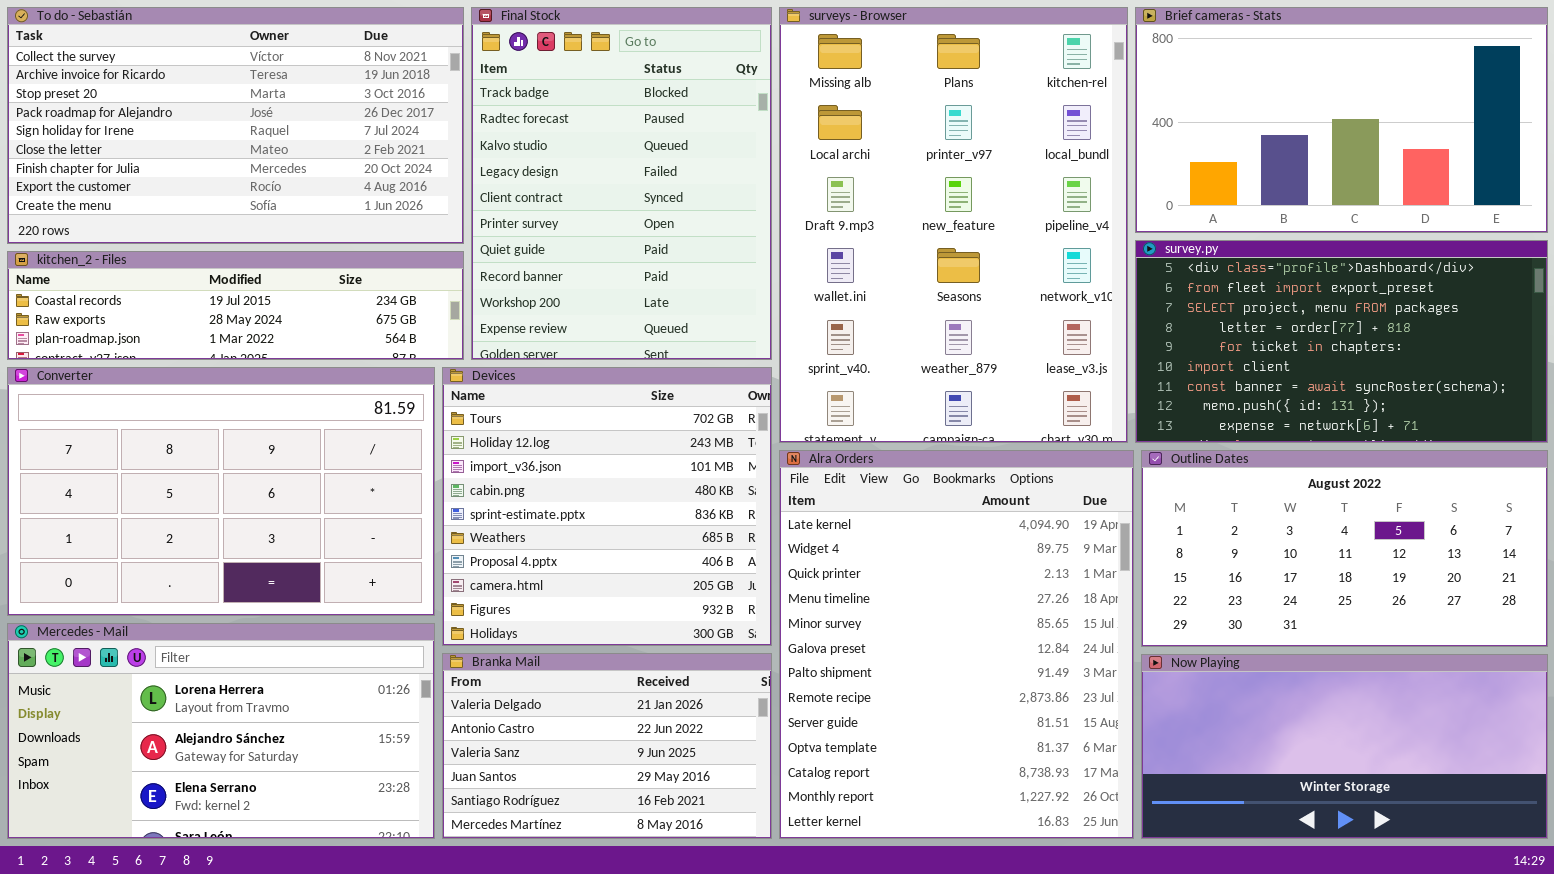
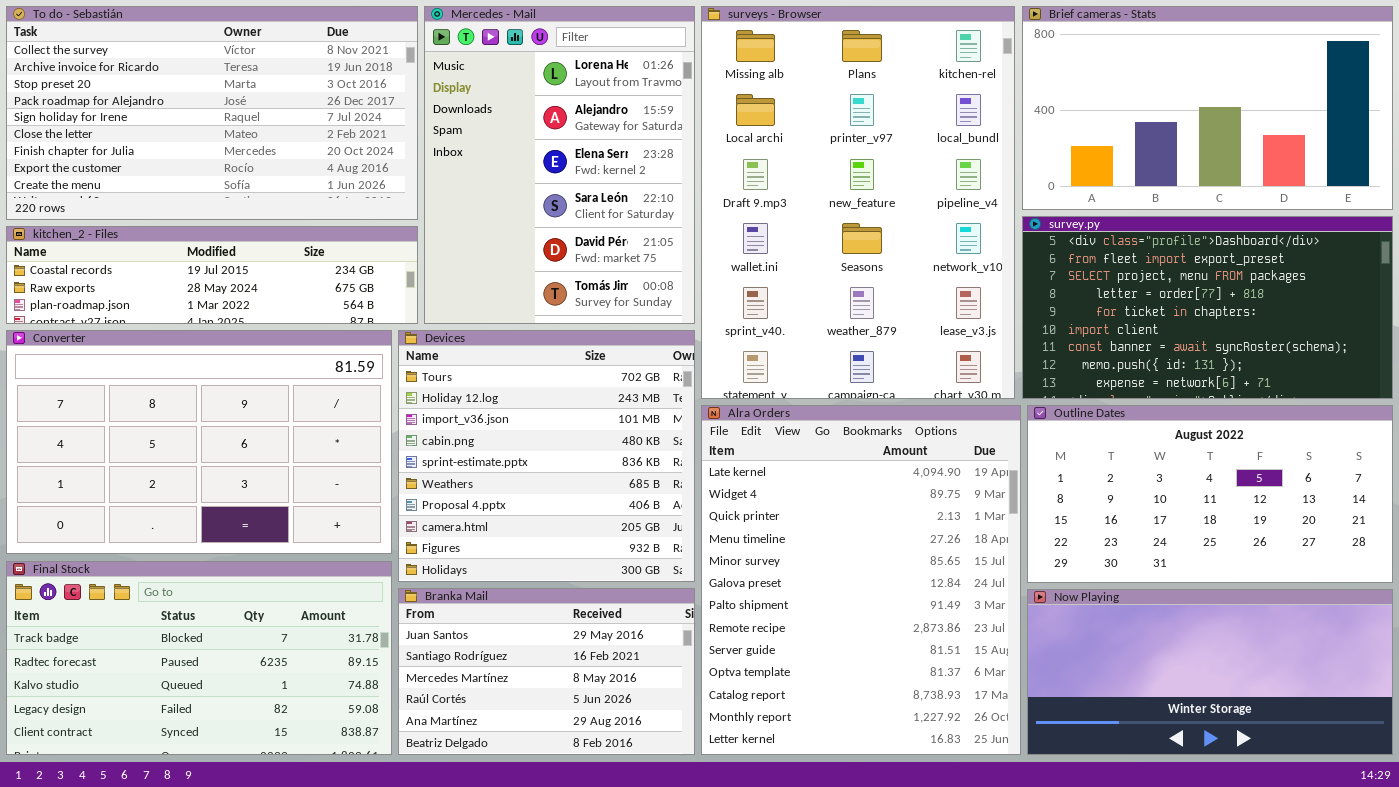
Final Stock: [471,7,772,360] -> [6,561,392,755], moved, resized
Mercedes - Mail: [7,623,435,839] -> [424,6,695,324], moved, resized
Branka Mail: [442,653,772,839] -> [398,588,695,755], scrolled down 3 rows

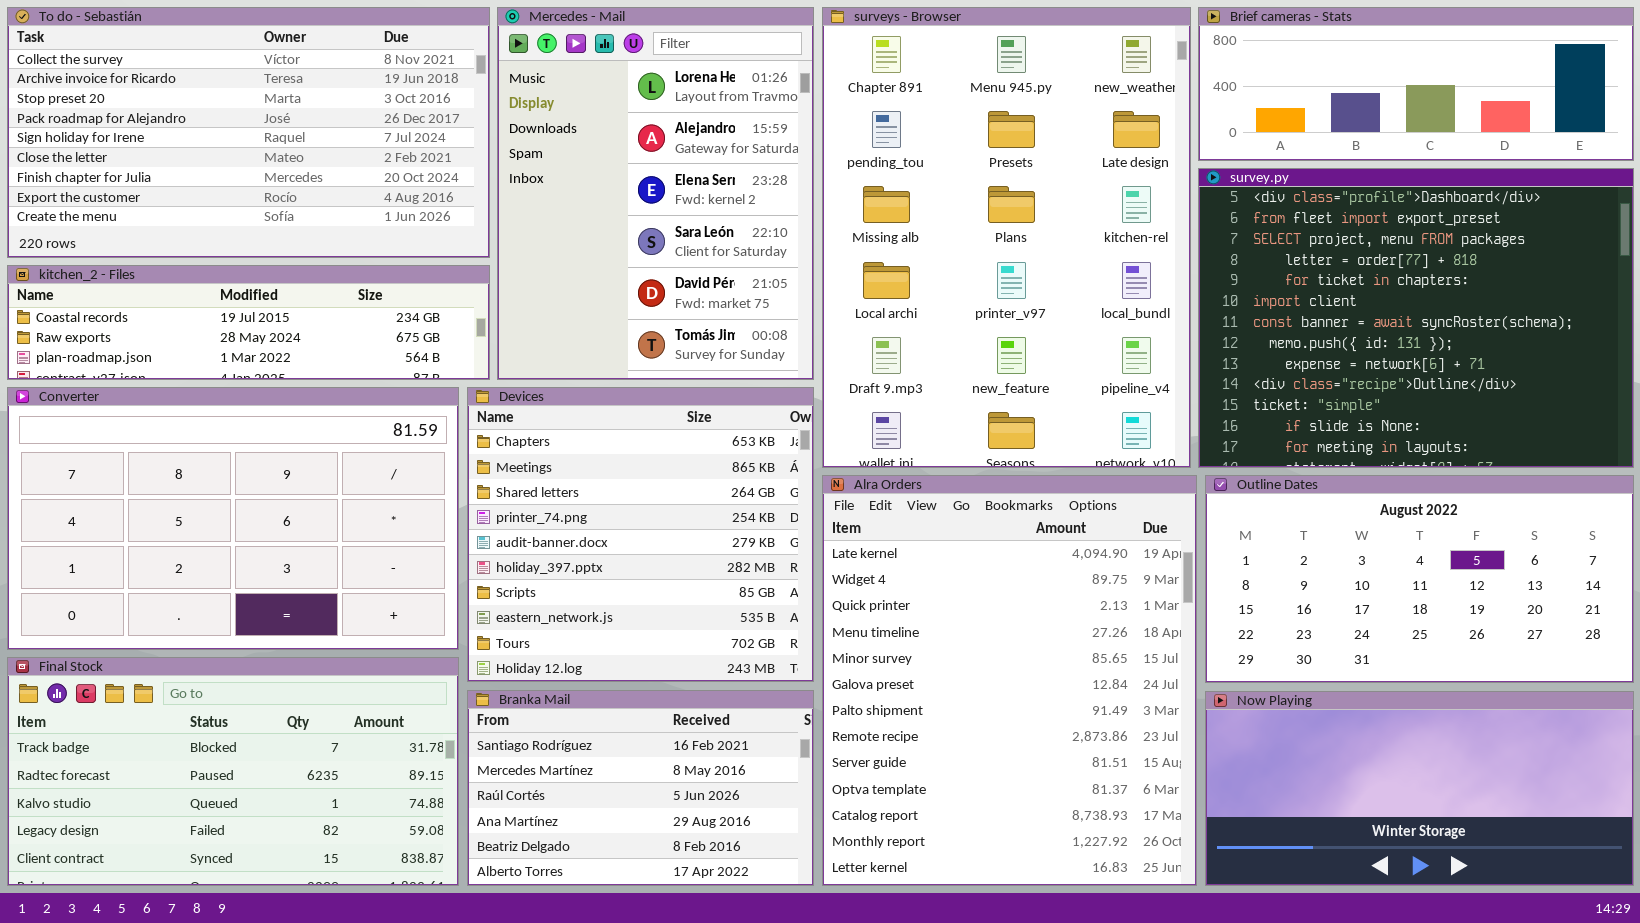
surveys - Browser: [701,6,1015,399] -> [822,7,1191,468], scrolled up 2 rows
Brief cameras - Stats: [1022,6,1393,210] -> [1198,7,1634,161], resized
survey.py: [1022,216,1393,399] -> [1198,168,1634,468], resized
Devices: [398,330,695,582] -> [467,387,814,682], scrolled up 8 rows
Branka Mail: [398,588,695,755] -> [467,690,814,886], scrolled down 1 row

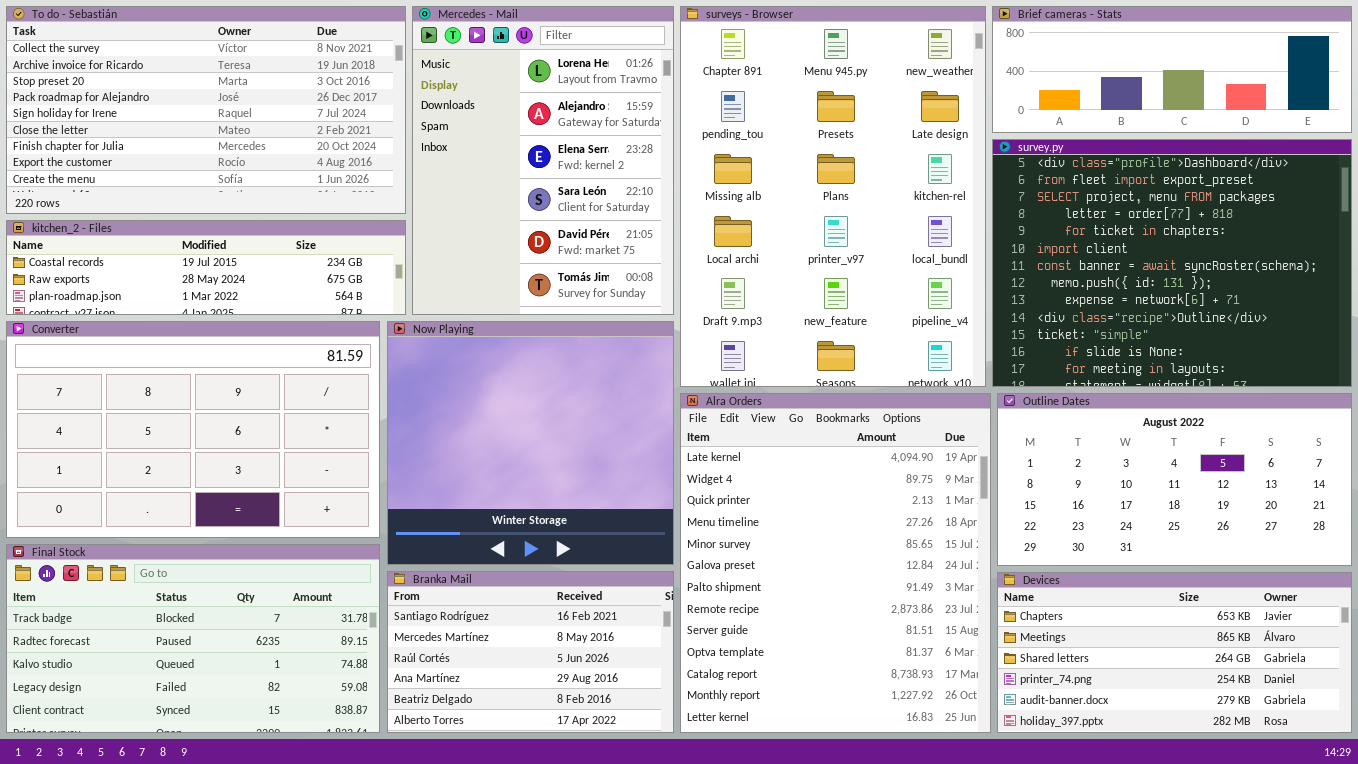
Devices: [467,387,814,682] -> [997,572,1352,733], moved, resized
Now Playing: [1205,691,1634,886] -> [387,321,674,565], moved, resized

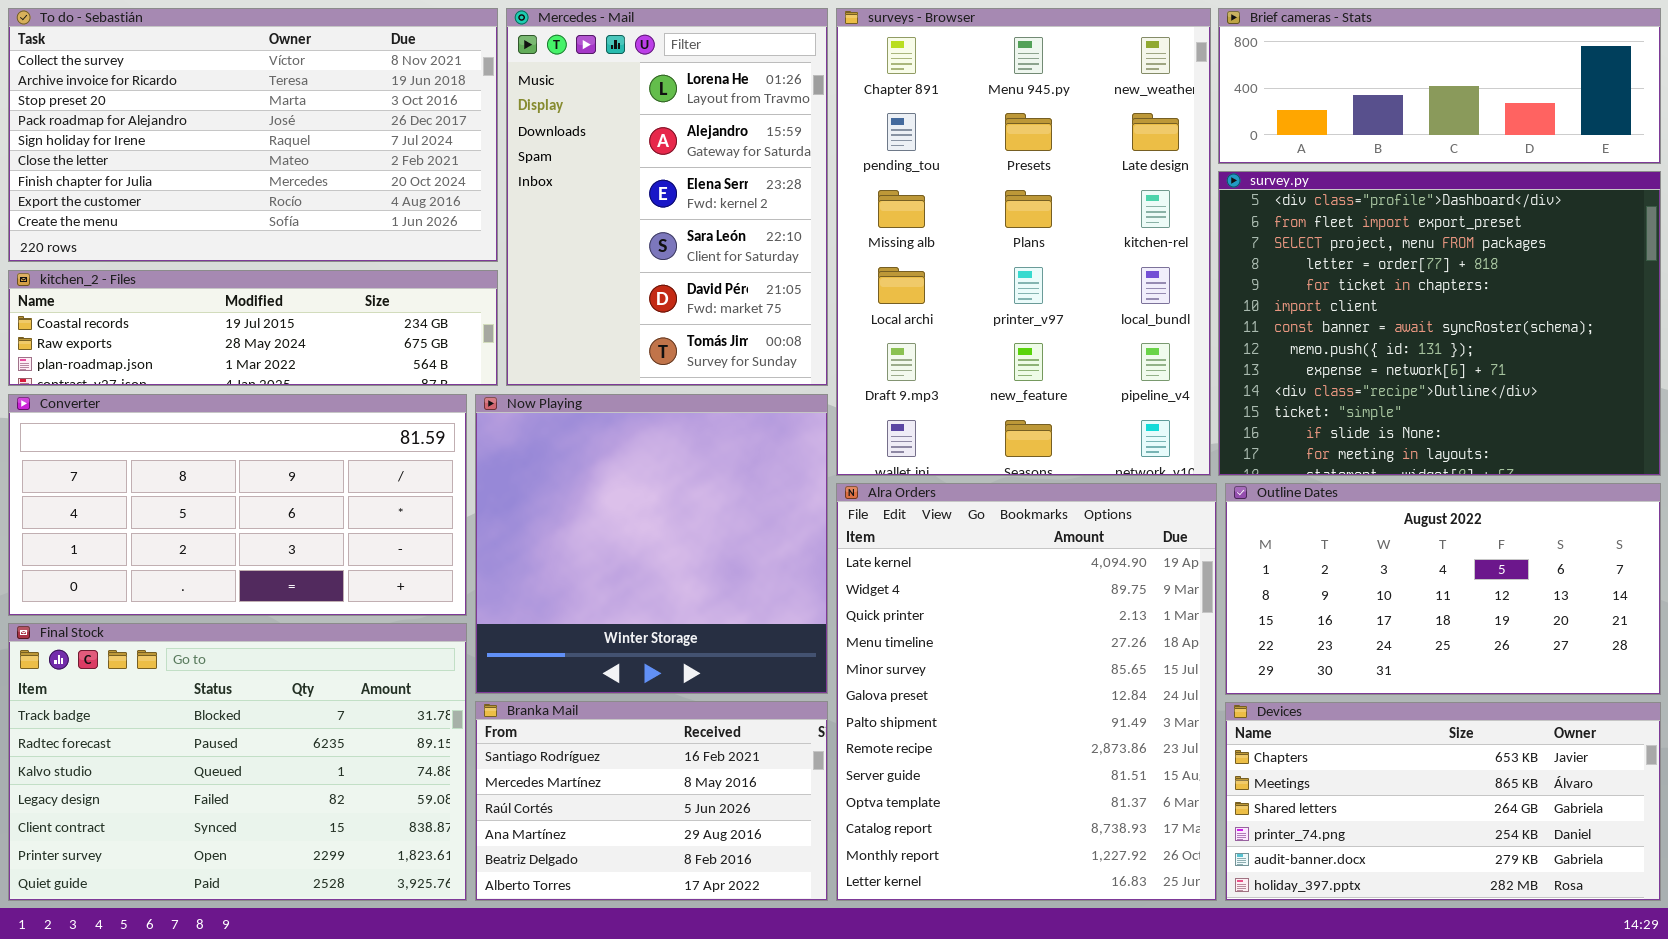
Converter: [6,321,380,538] -> [8,394,467,616], resized
Final Stock: [6,544,380,733] -> [8,623,467,901], resized

